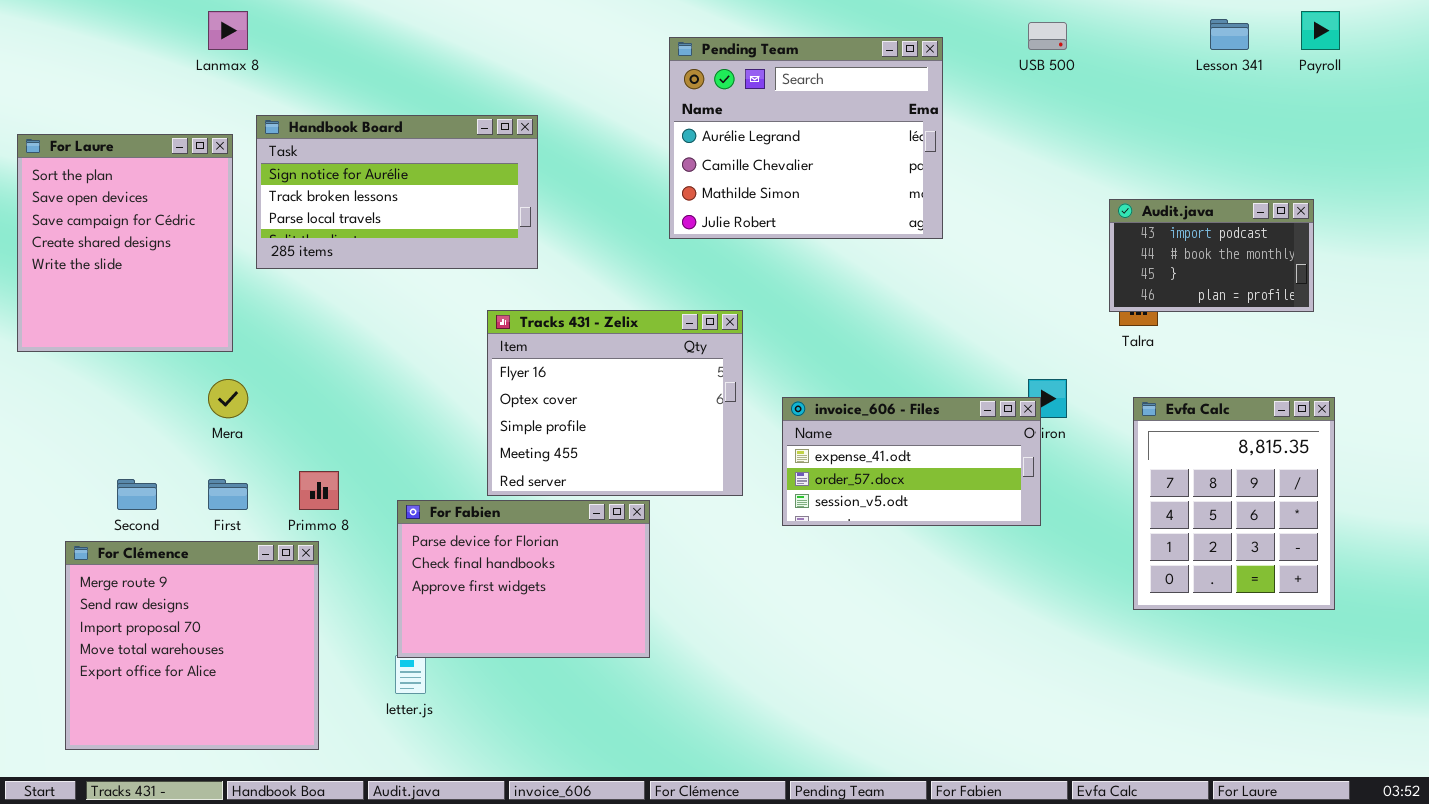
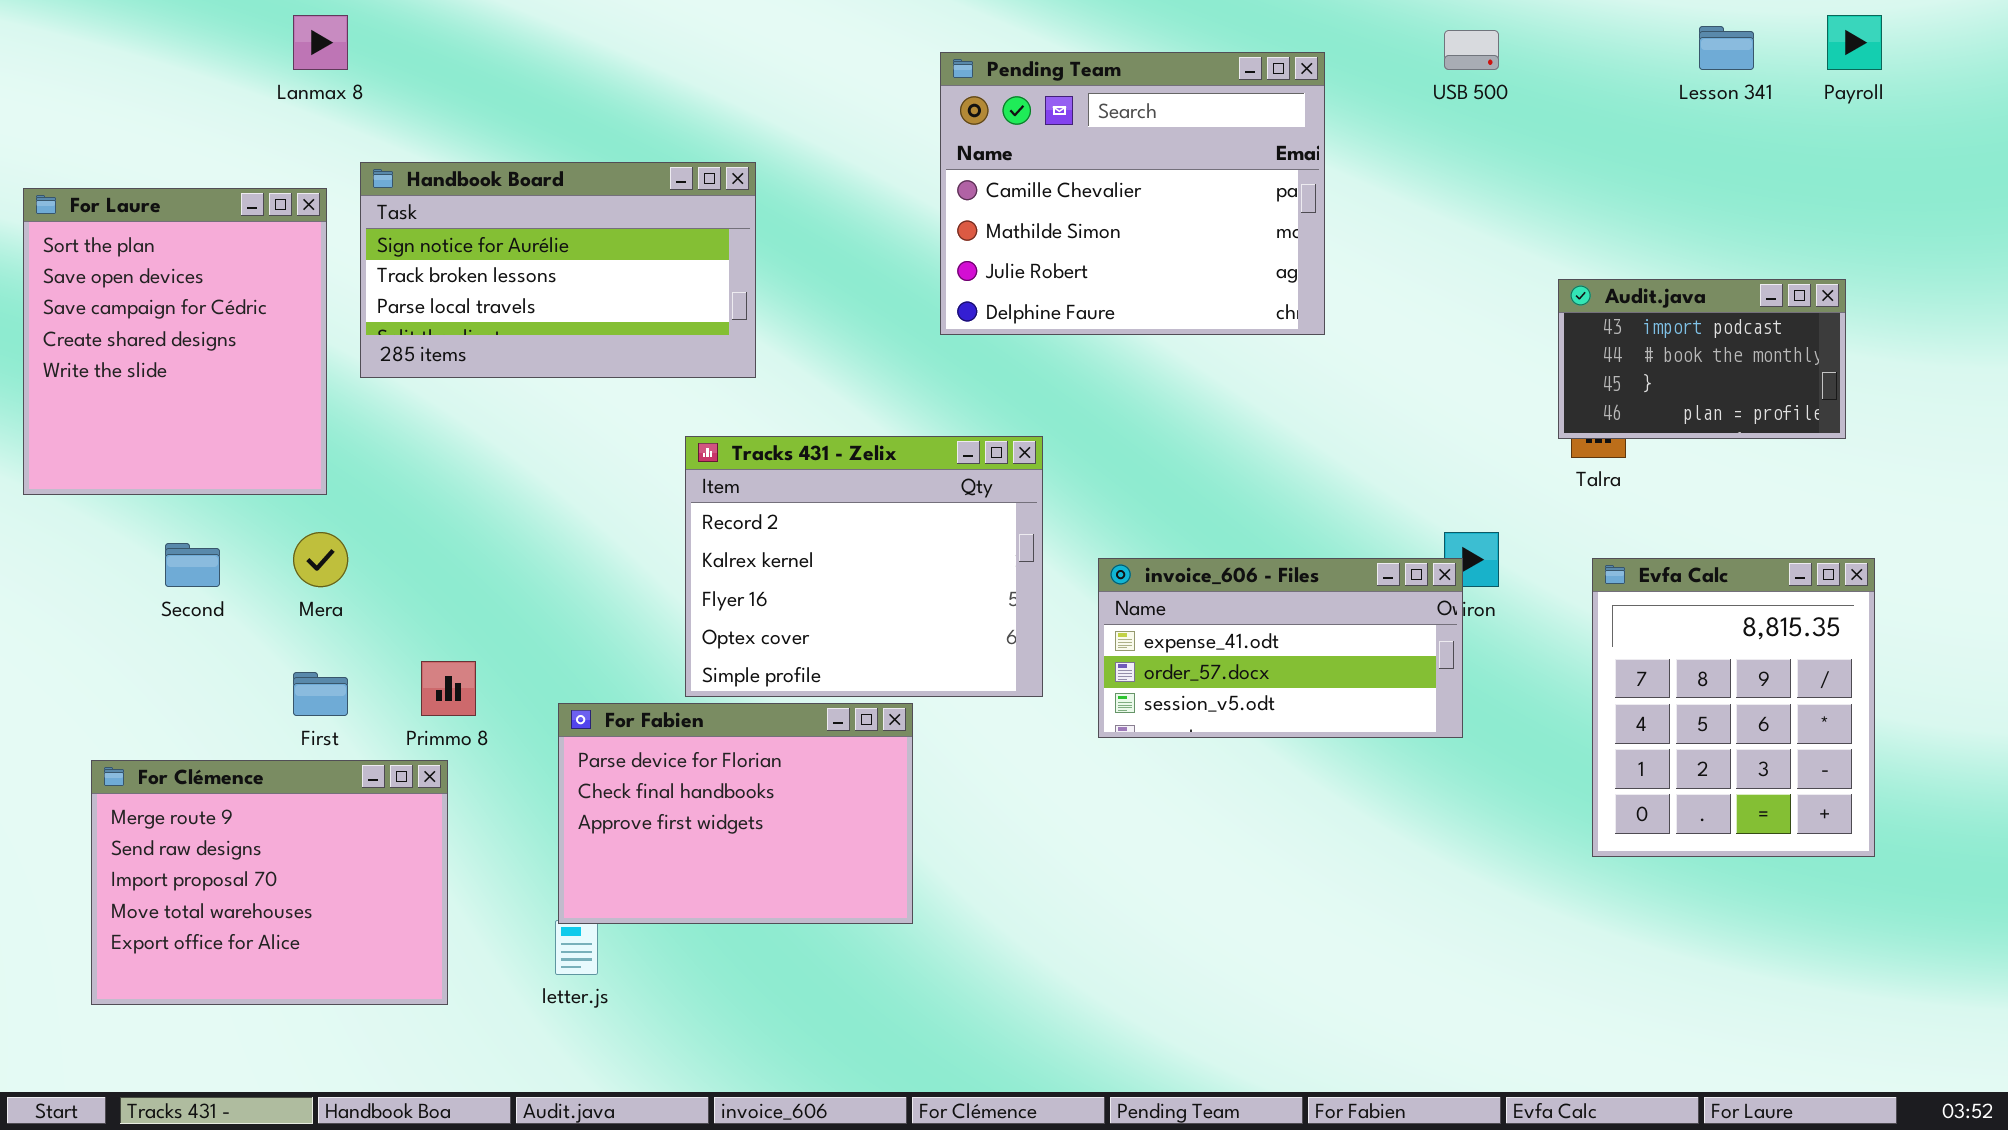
Pending Team: [669,37,943,239] -> [940,52,1325,335], scrolled down 1 row
Tracks 431 - Zelix: [487,310,743,496] -> [685,436,1043,697], scrolled up 2 rows
Second: [117,479,157,510] -> [165,543,220,587], moved
For Clémence: [65,541,319,750] -> [91,760,448,1005], resized

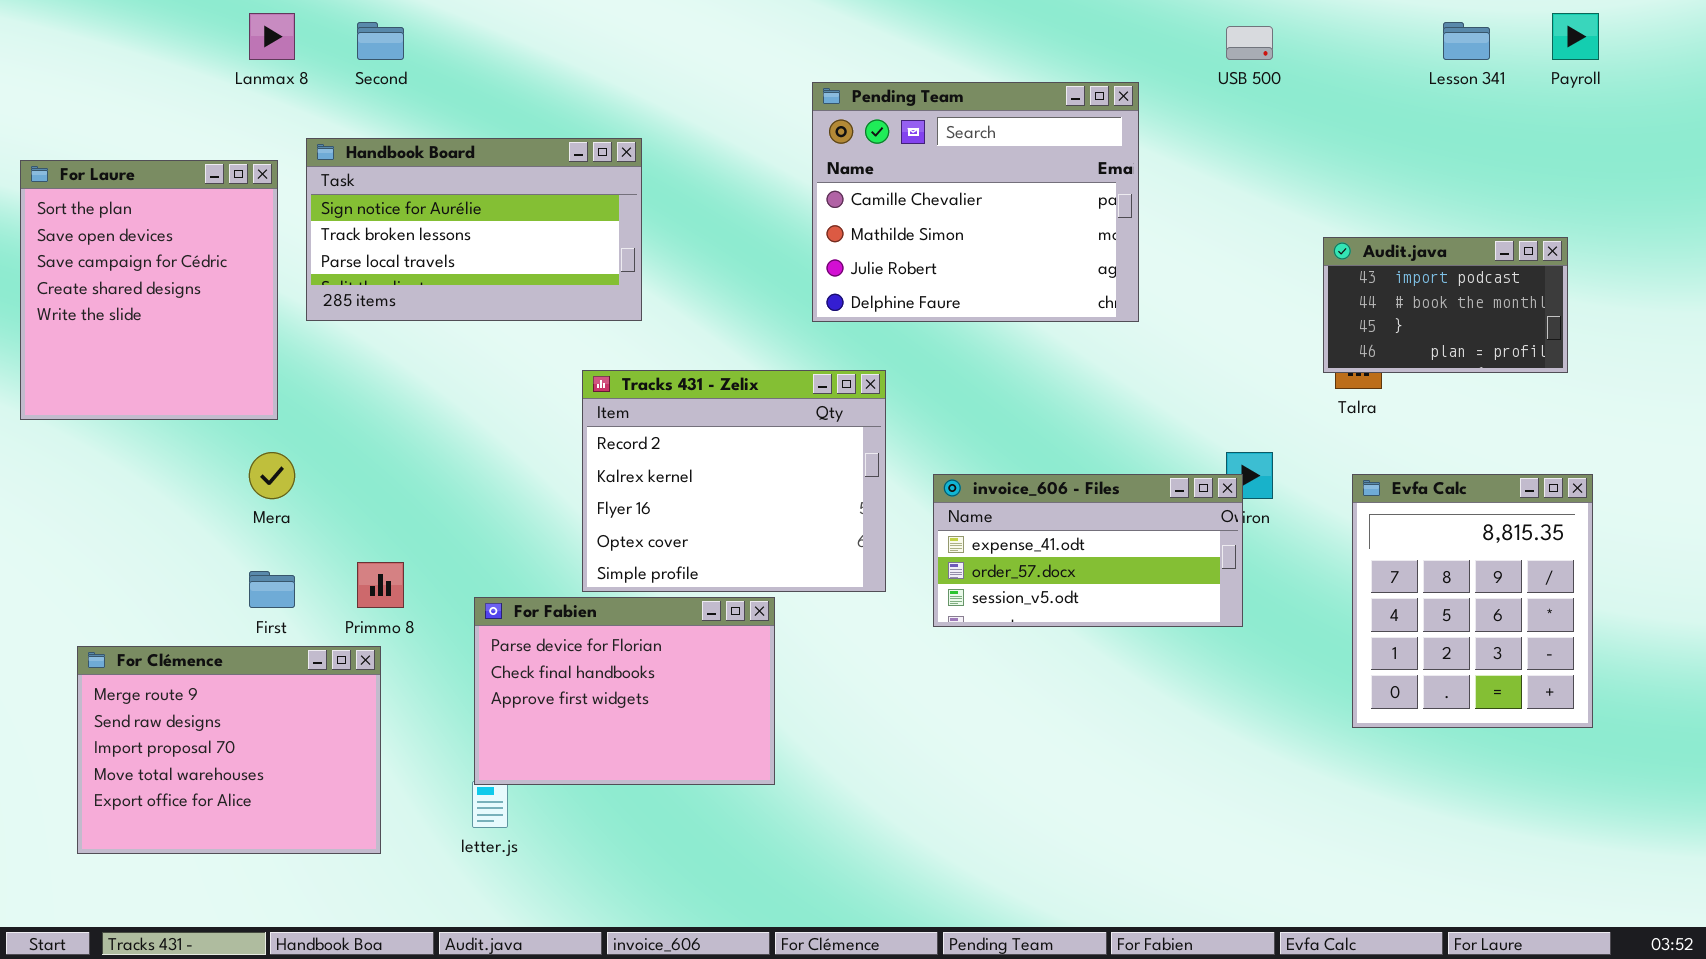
Pending Team: [940,52,1325,335] -> [812,82,1139,322], moved
Second: [165,543,220,587] -> [357,22,404,60], moved

